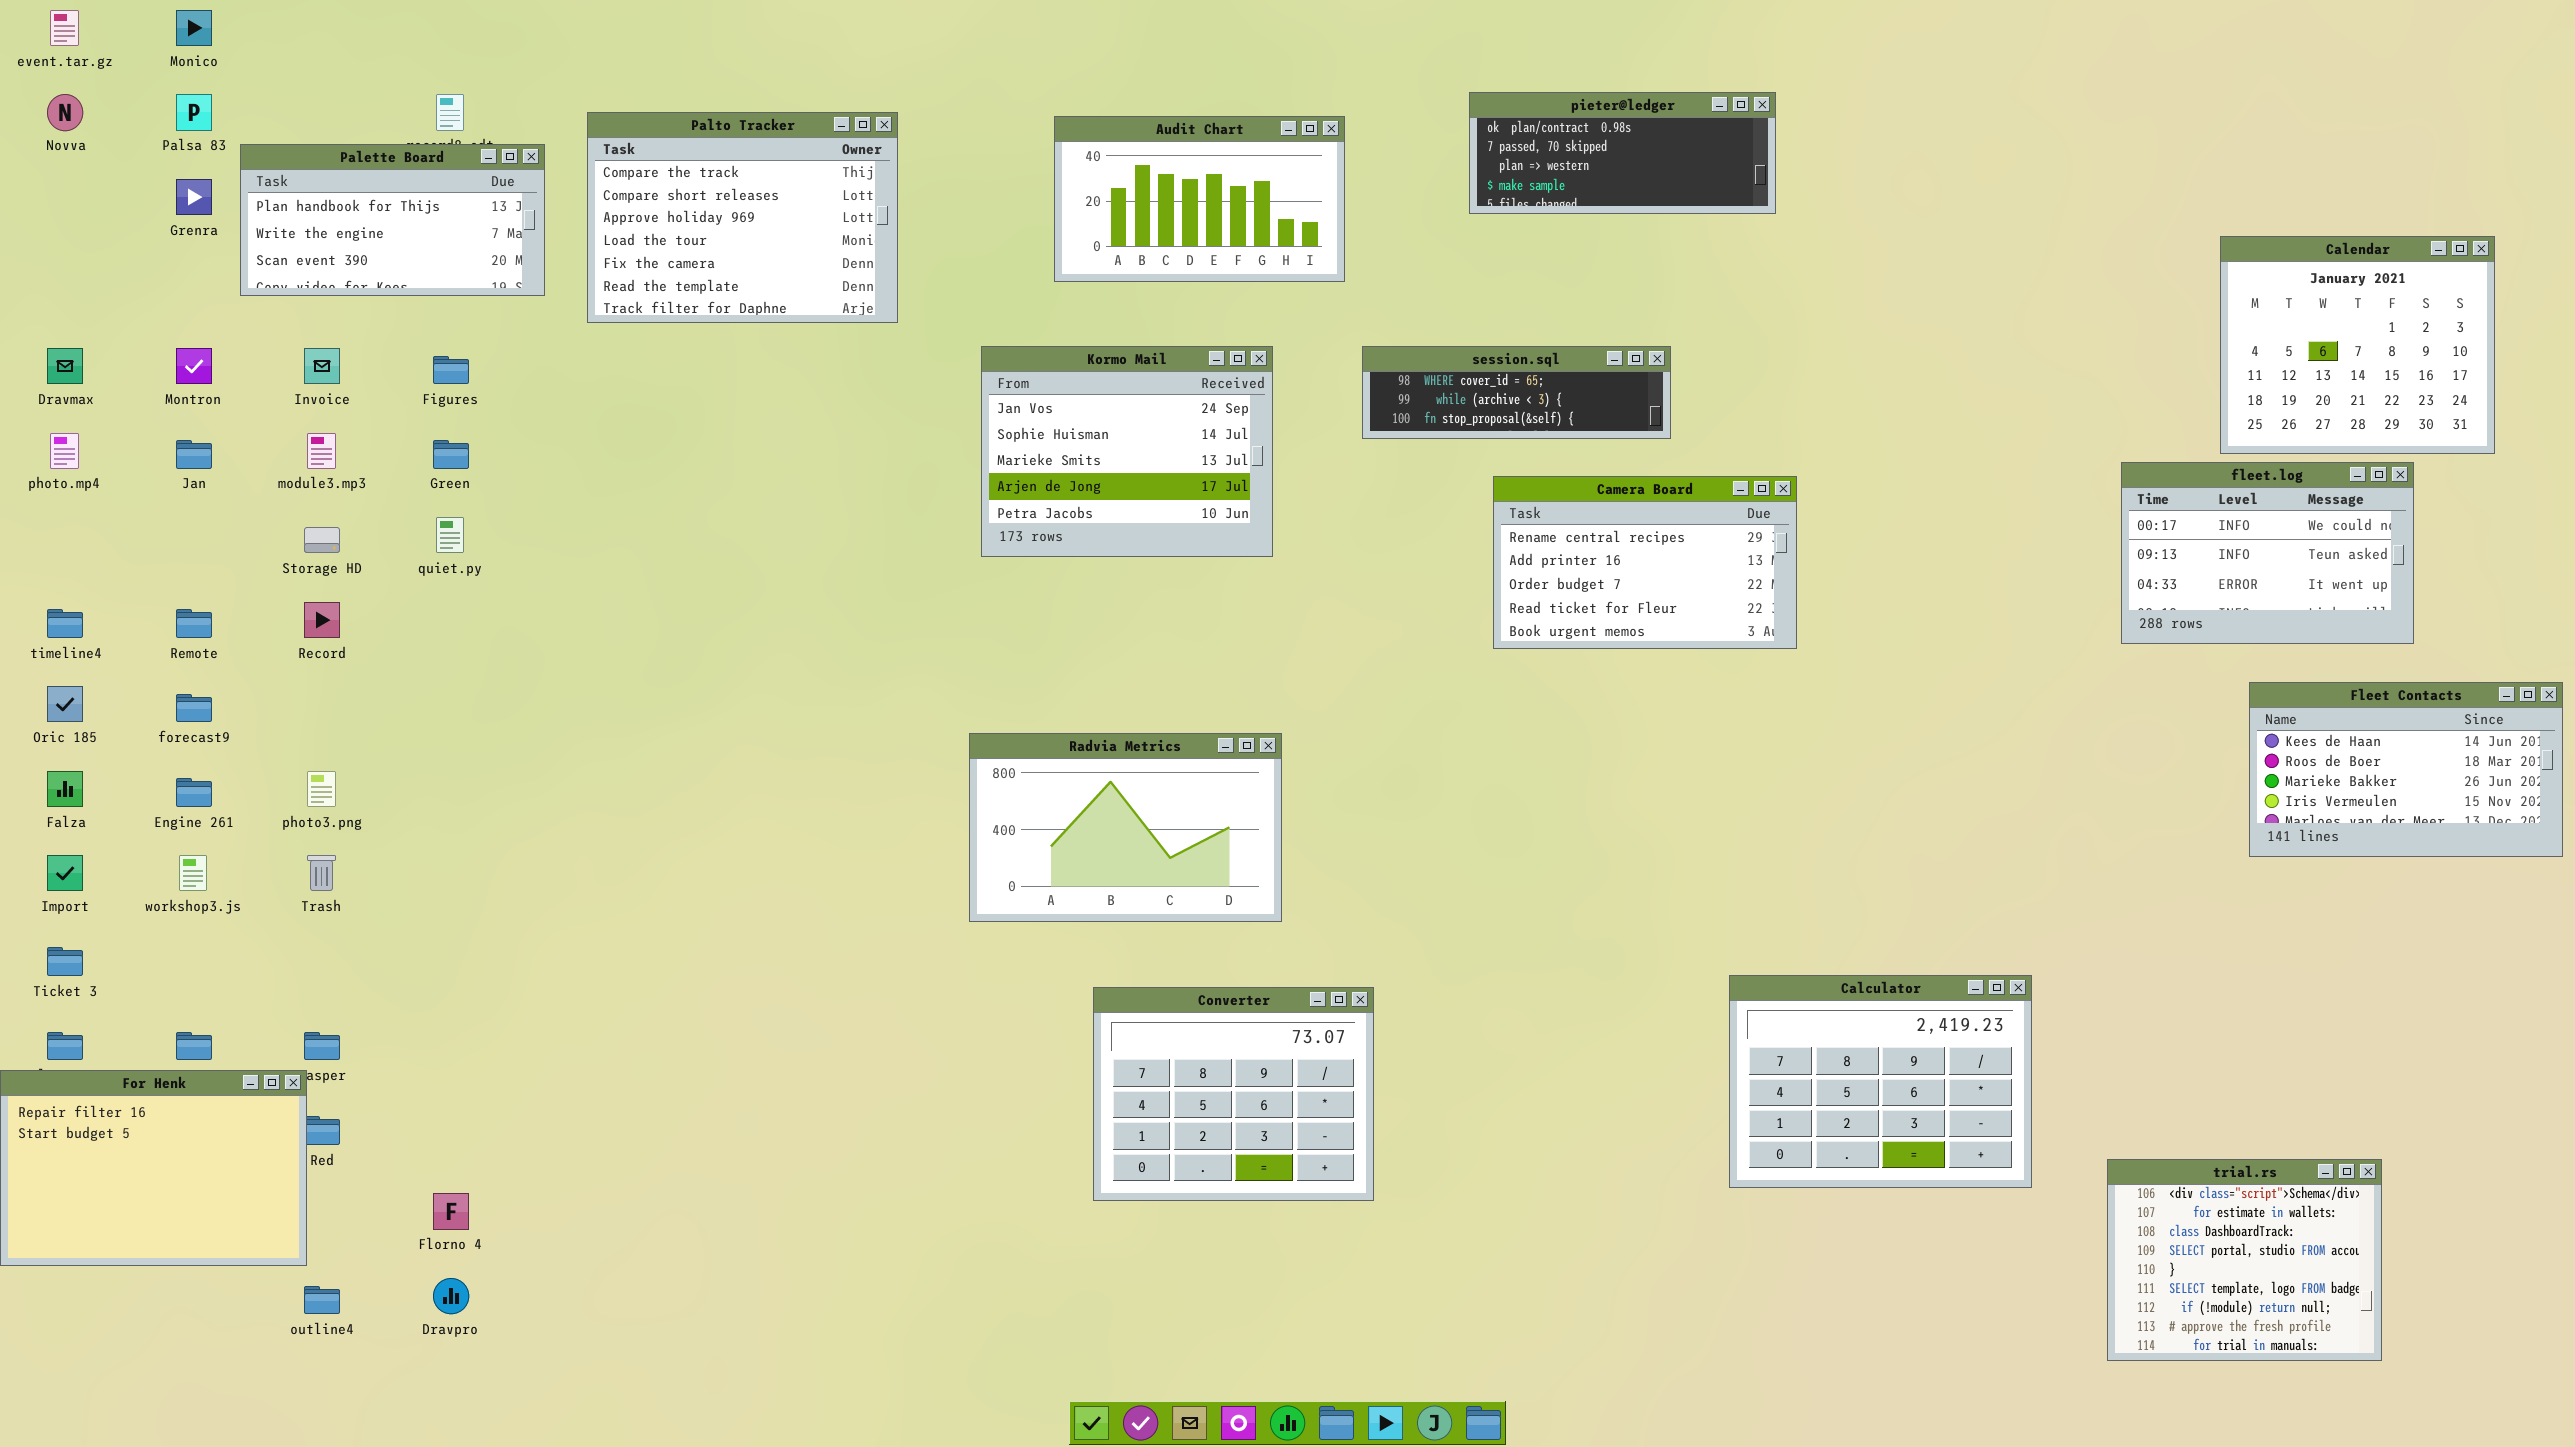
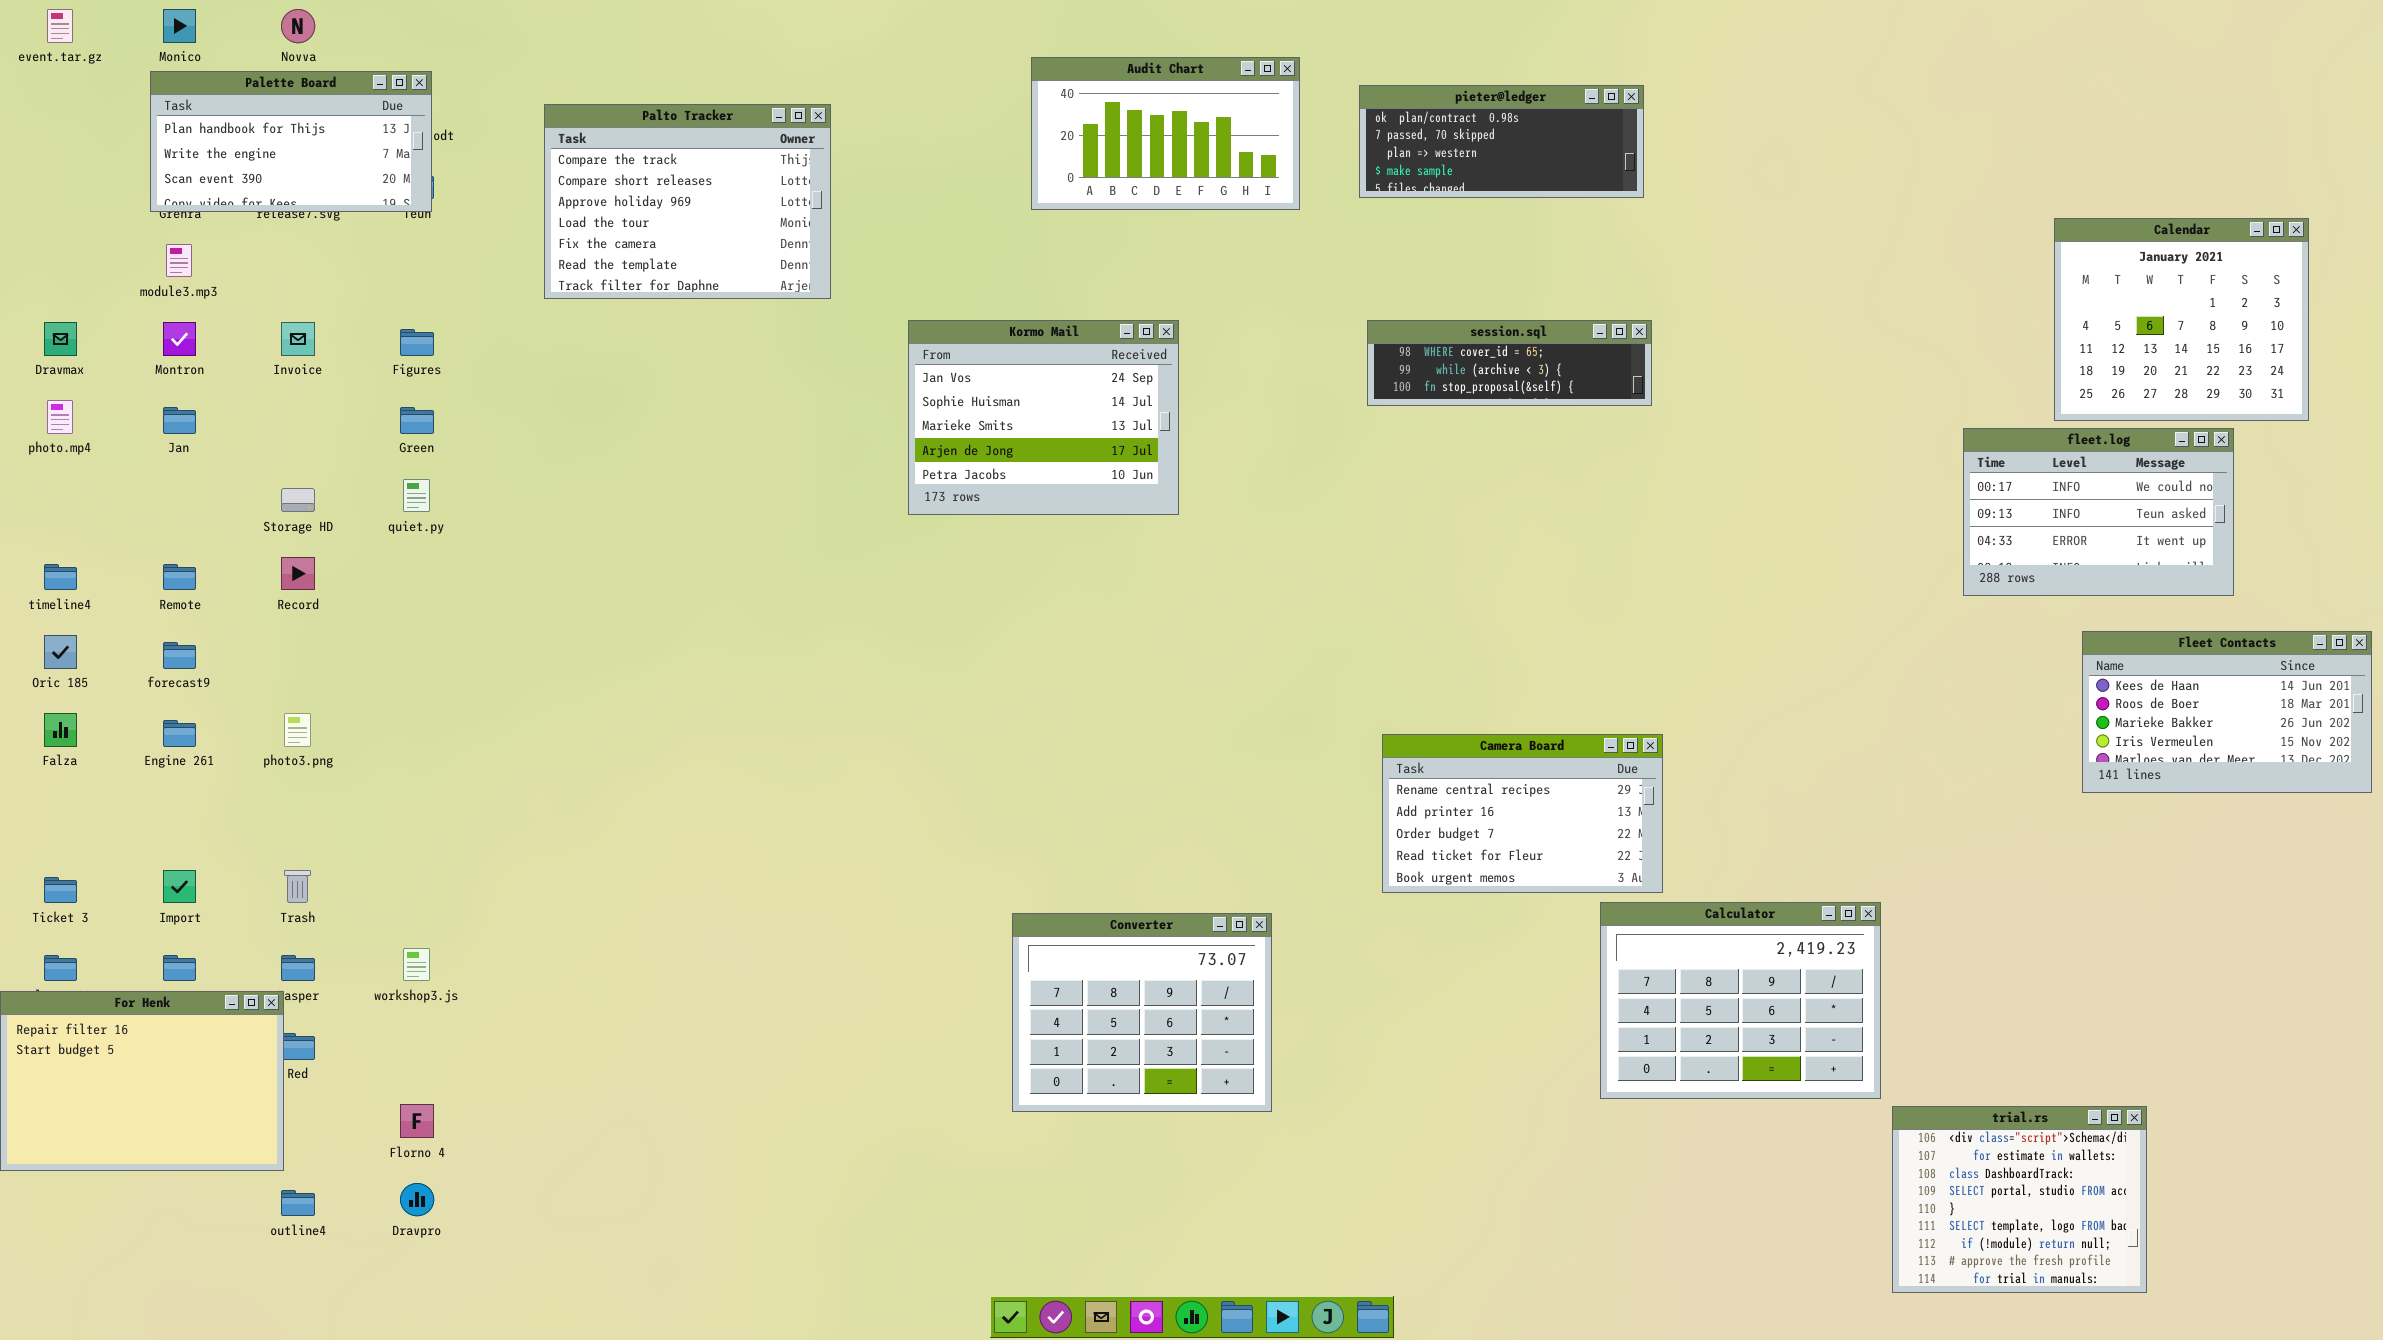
Novva: [47,94,83,131] -> [281,9,315,43], moved
Audit Chart: [1054,116,1345,282] -> [1031,57,1300,210], moved
Palette Board: [240,144,545,296] -> [150,71,432,212], moved
session.sql: [1362,346,1671,439] -> [1367,320,1652,406], moved
module3.mp3: [307,433,336,469] -> [166,244,192,277], moved
Camera Board: [1493,476,1797,649] -> [1382,734,1663,893], moved
Radvia Metrics: [969,733,1282,922] -> none, closed
Import: [47,855,83,891] -> [163,870,196,903], moved
workshop3.js: [179,855,207,891] -> [403,948,430,981], moved
Trash: [307,855,336,891] -> [284,870,311,903], moved
trial.rs: [2107,1159,2382,1361] -> [1892,1106,2147,1293], moved

